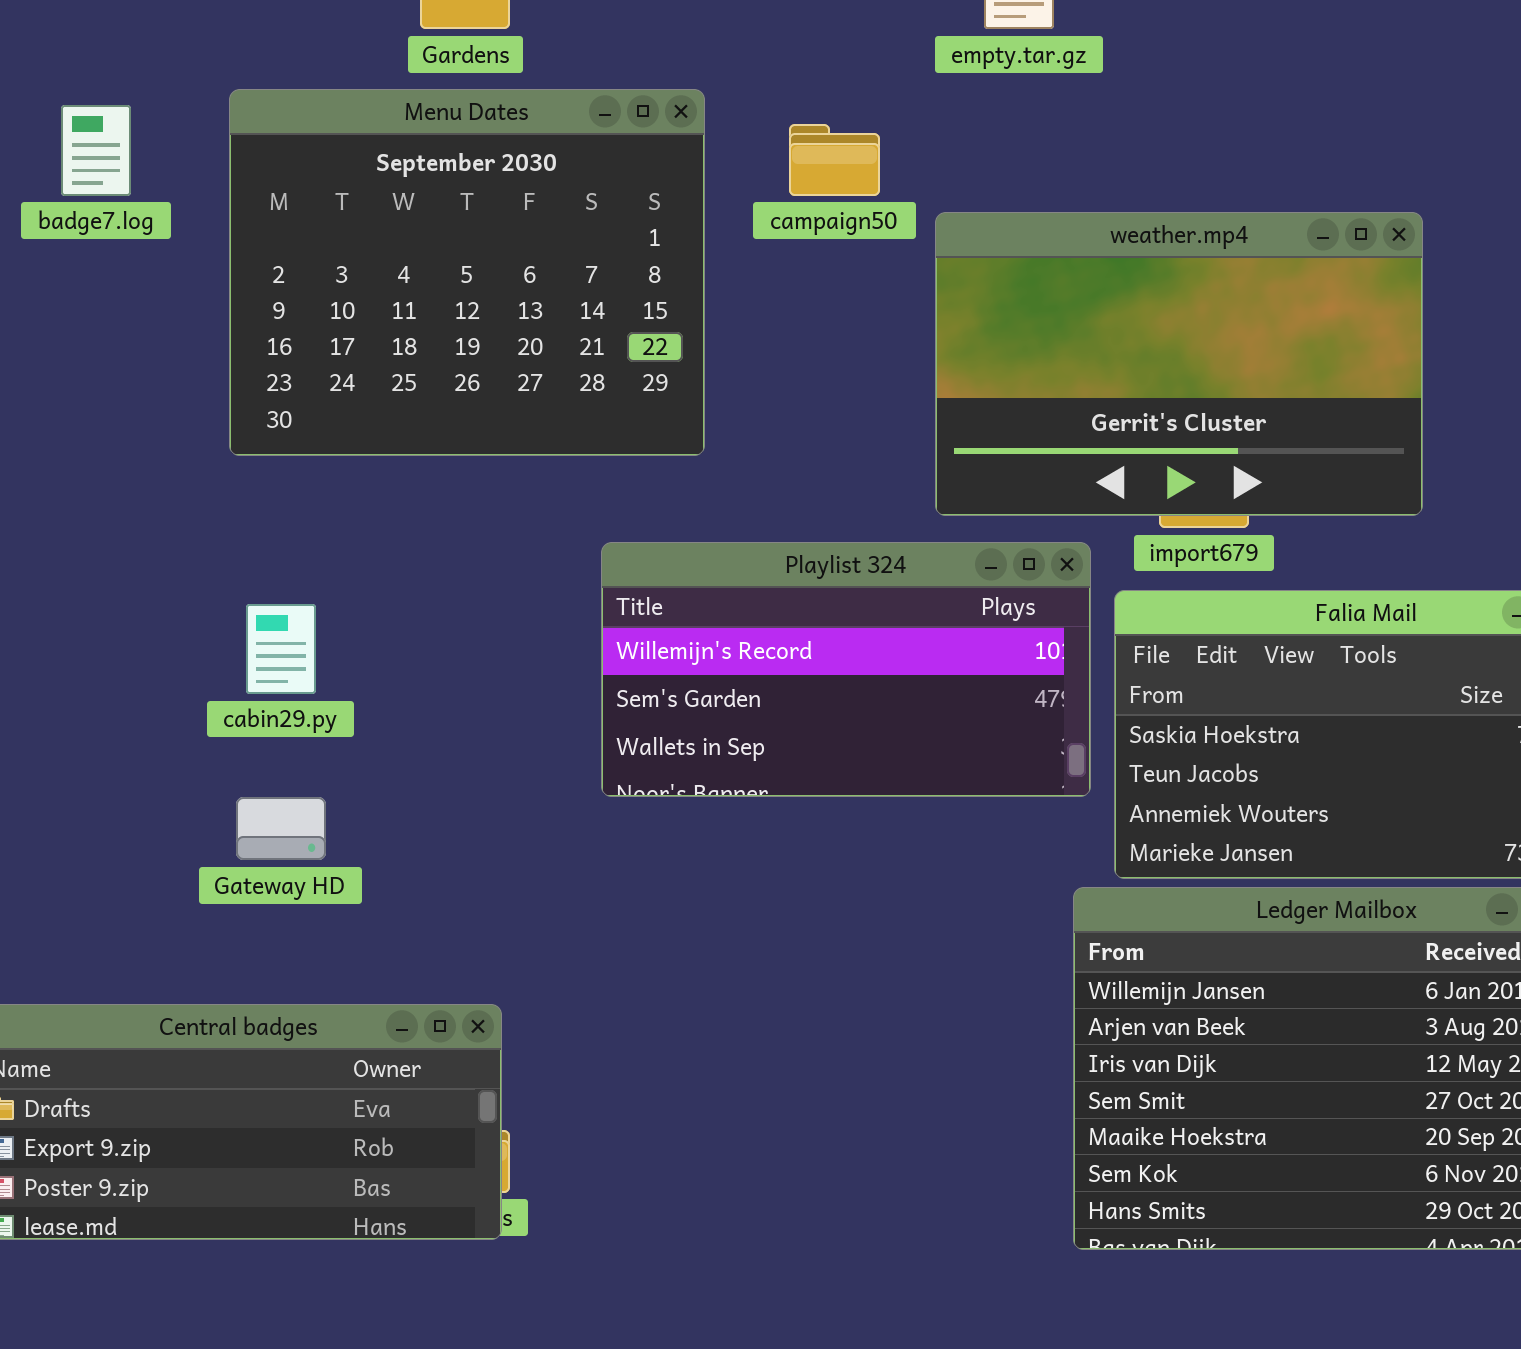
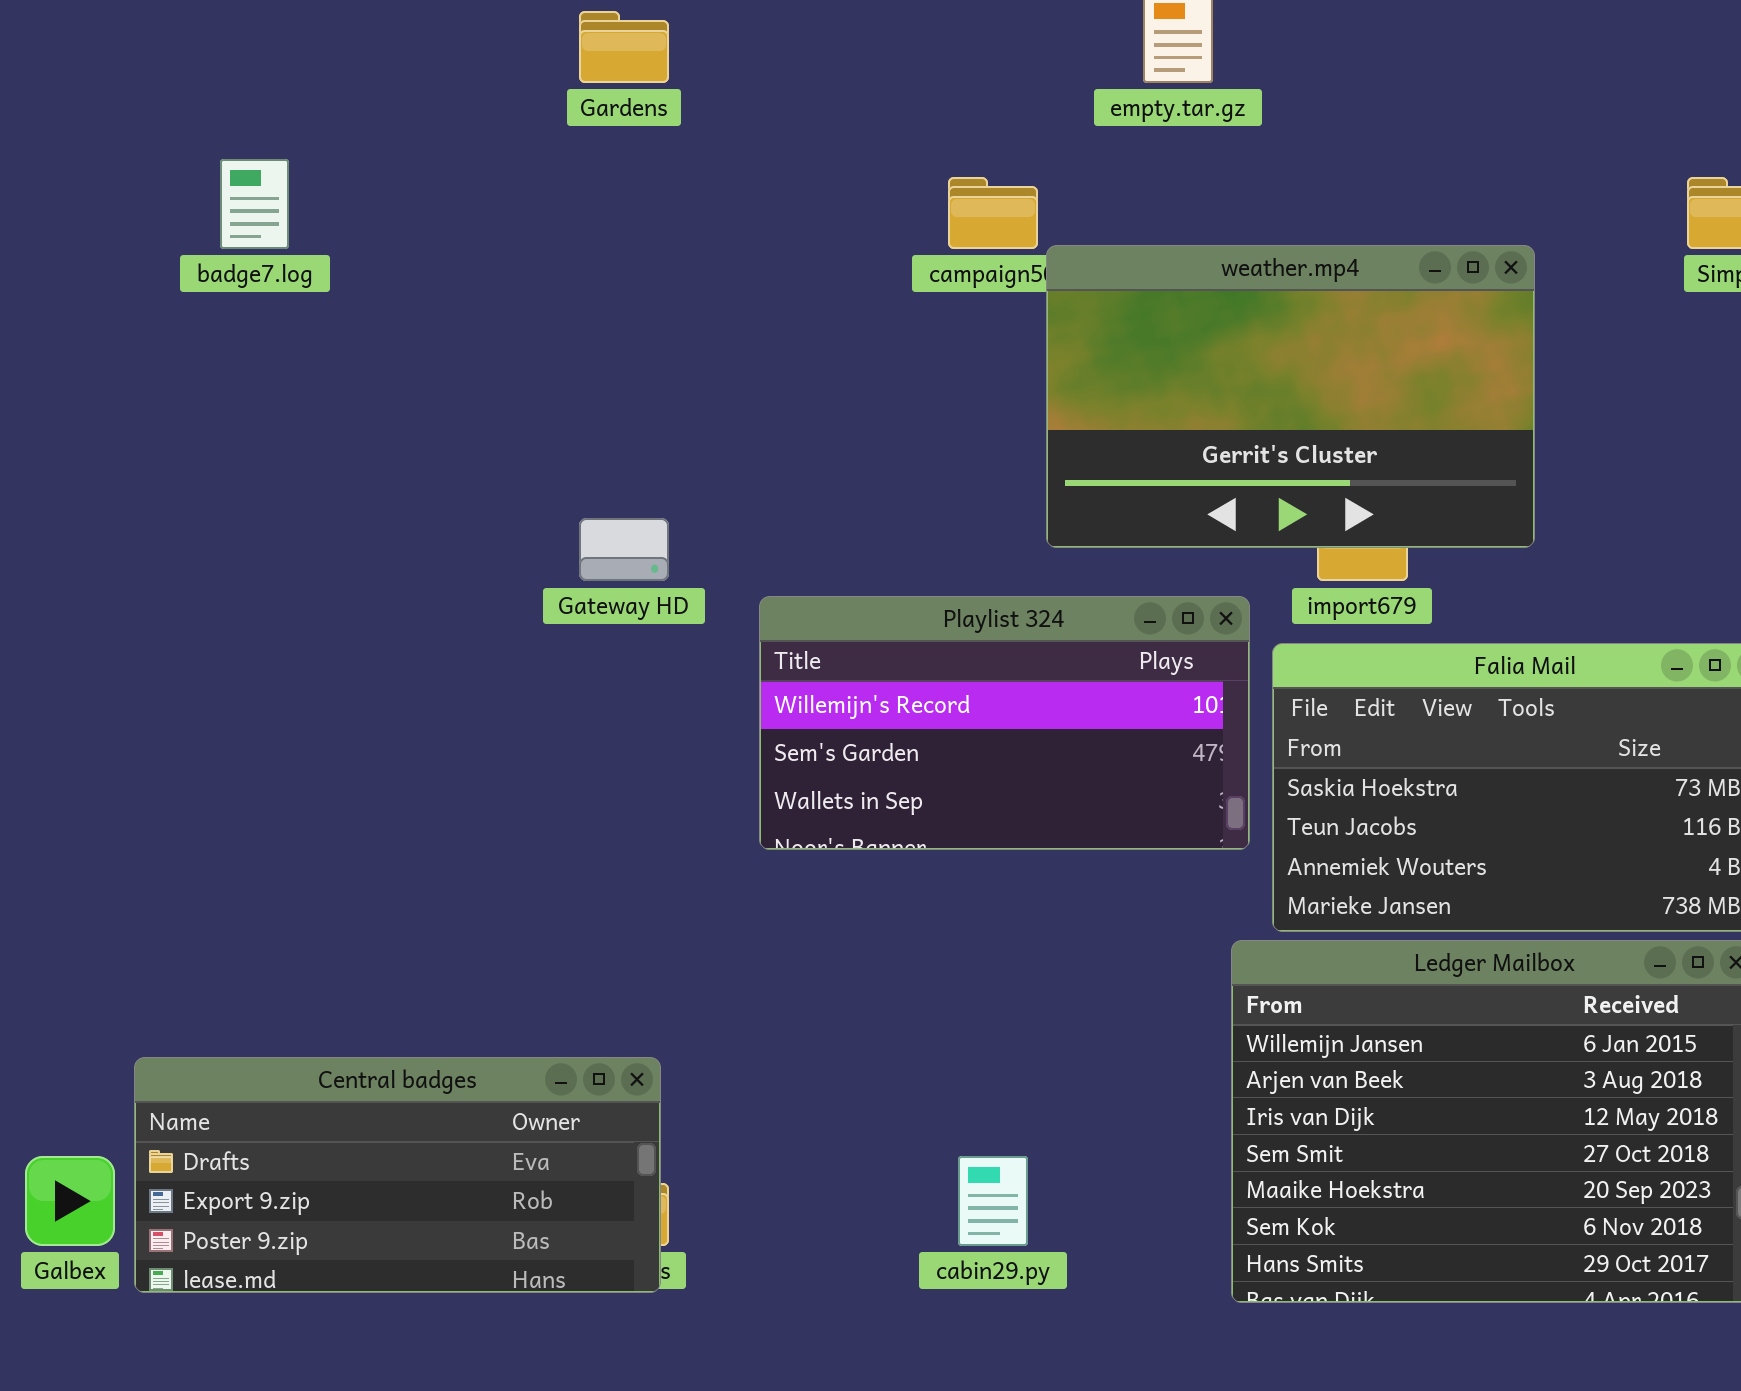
Menu Dates: [229,89,705,456] -> none, closed
weather.mp4: [935,212,1423,516] -> [1046,245,1535,548], moved
cabin29.py: [246,604,316,694] -> [958,1156,1028,1246], moved
Gateway HD: [236,797,326,860] -> [579,518,669,581], moved

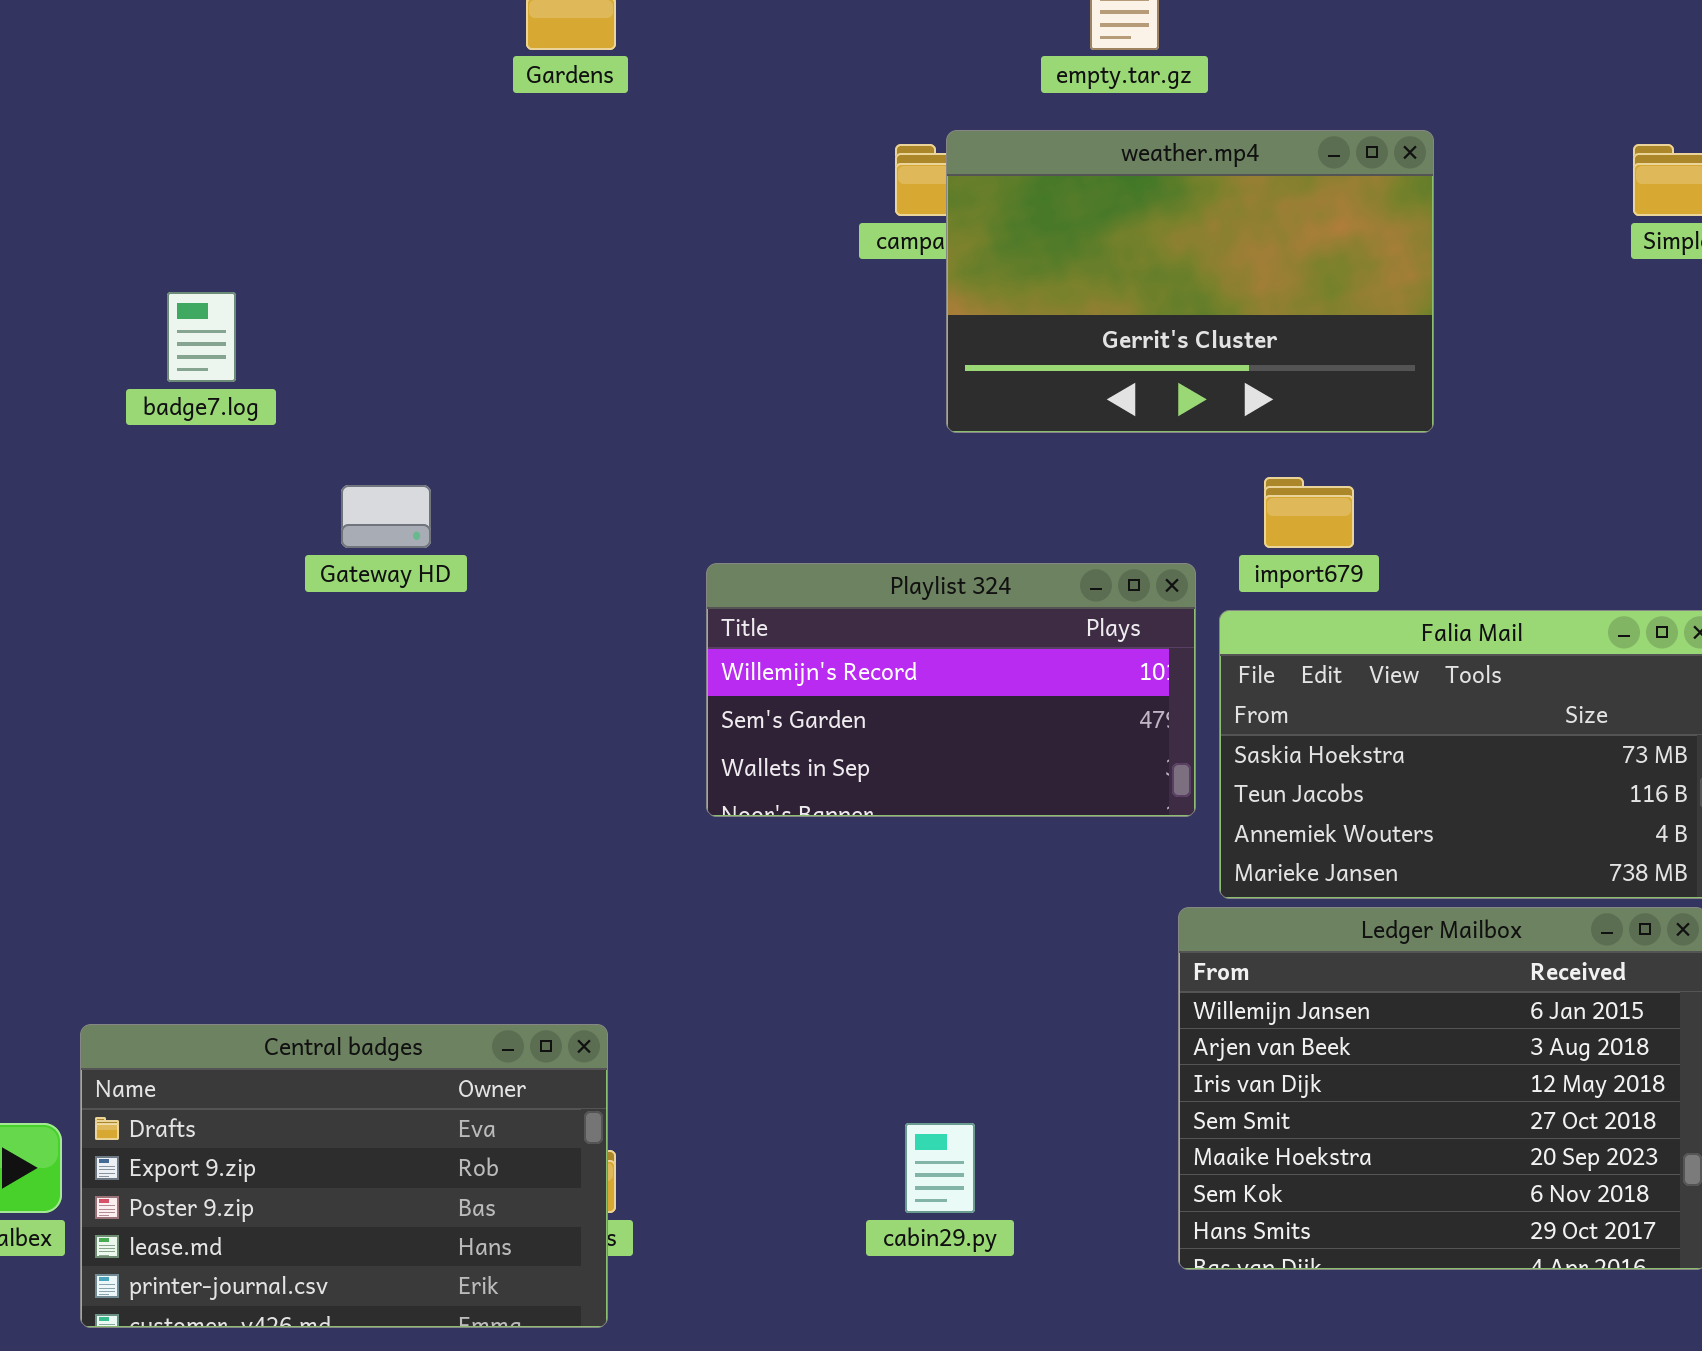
badge7.log: [220,159,289,249] -> [167,292,236,382], moved
weather.mp4: [1046,245,1535,548] -> [946,130,1434,433], moved
Gateway HD: [579,518,669,581] -> [341,485,431,548], moved
Central badges: [134,1057,661,1293] -> [80,1024,608,1328], resized

